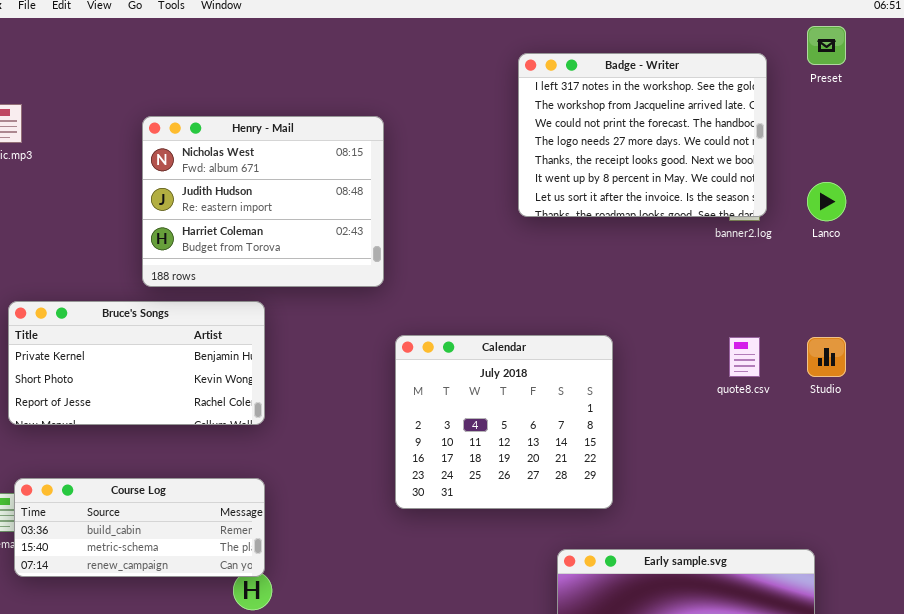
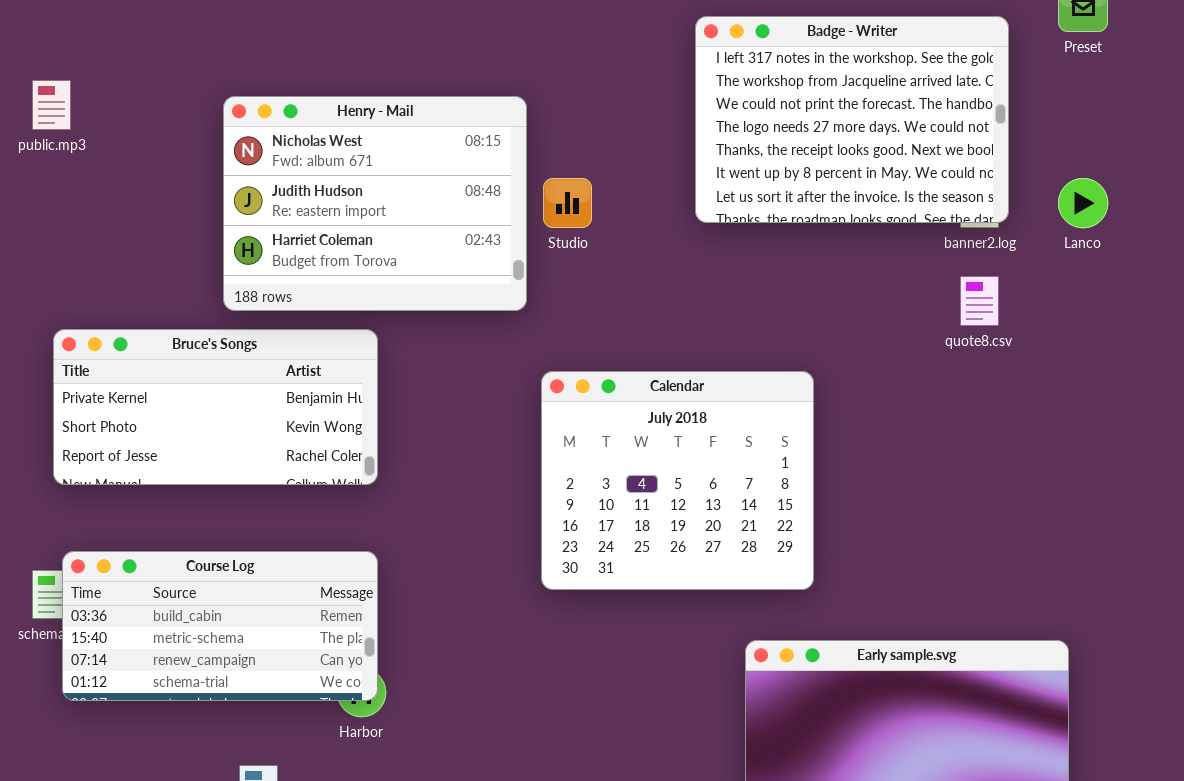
quote8.csv: [729,337,760,377] -> [960,276,999,326], moved
Studio: [807,337,846,377] -> [543,178,592,228], moved
Course Log: [14,478,265,577] -> [62,551,378,701], resized

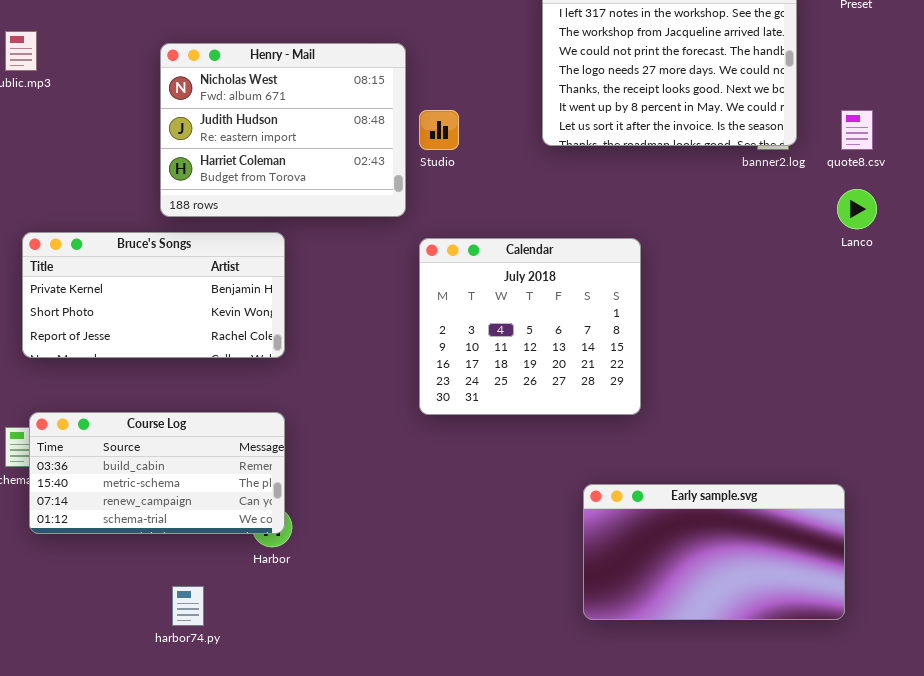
Lanco: [1058,178,1108,228] -> [837,189,877,229], moved
quote8.csv: [960,276,999,326] -> [841,110,873,150], moved
Calendar: [541,371,814,590] -> [419,238,641,415], moved

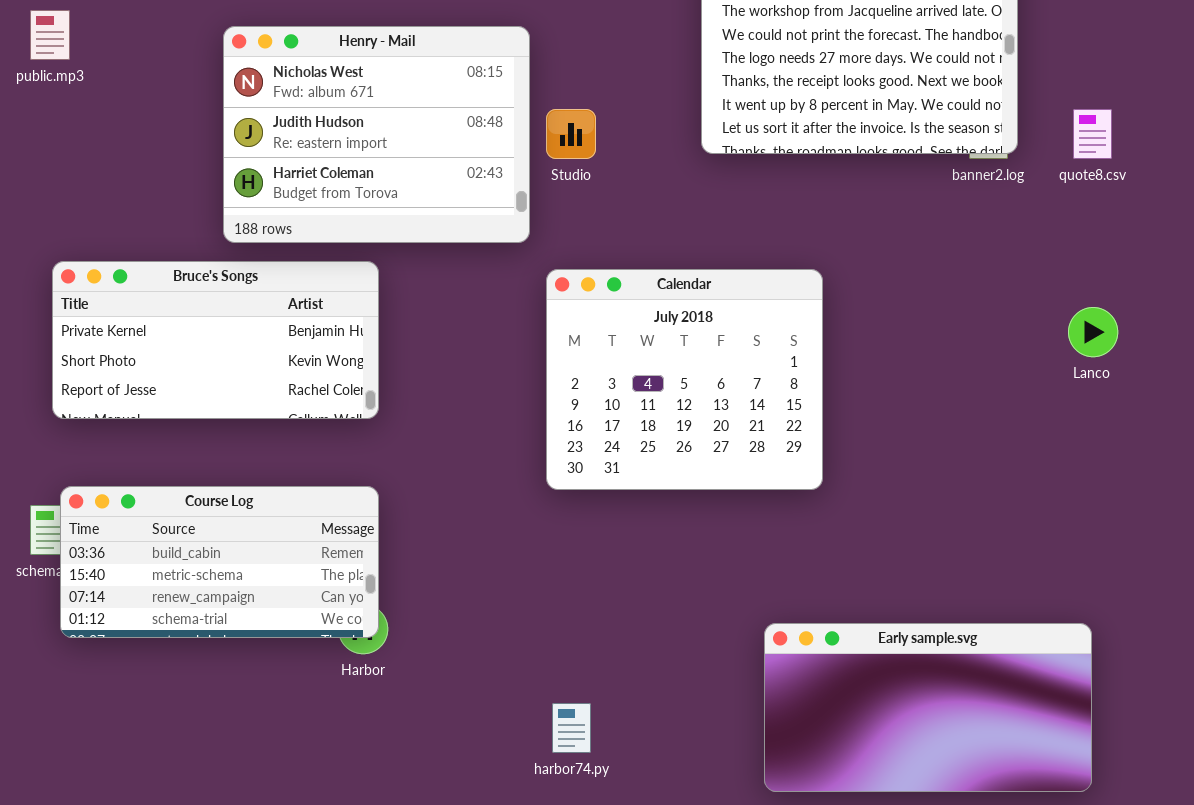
Lanco: [837,189,877,229] -> [1068,307,1118,357], moved
Early sample.svg: [583,484,845,620] -> [764,623,1092,792], moved
harbor74.py: [172,586,204,626] -> [552,703,591,753], moved

